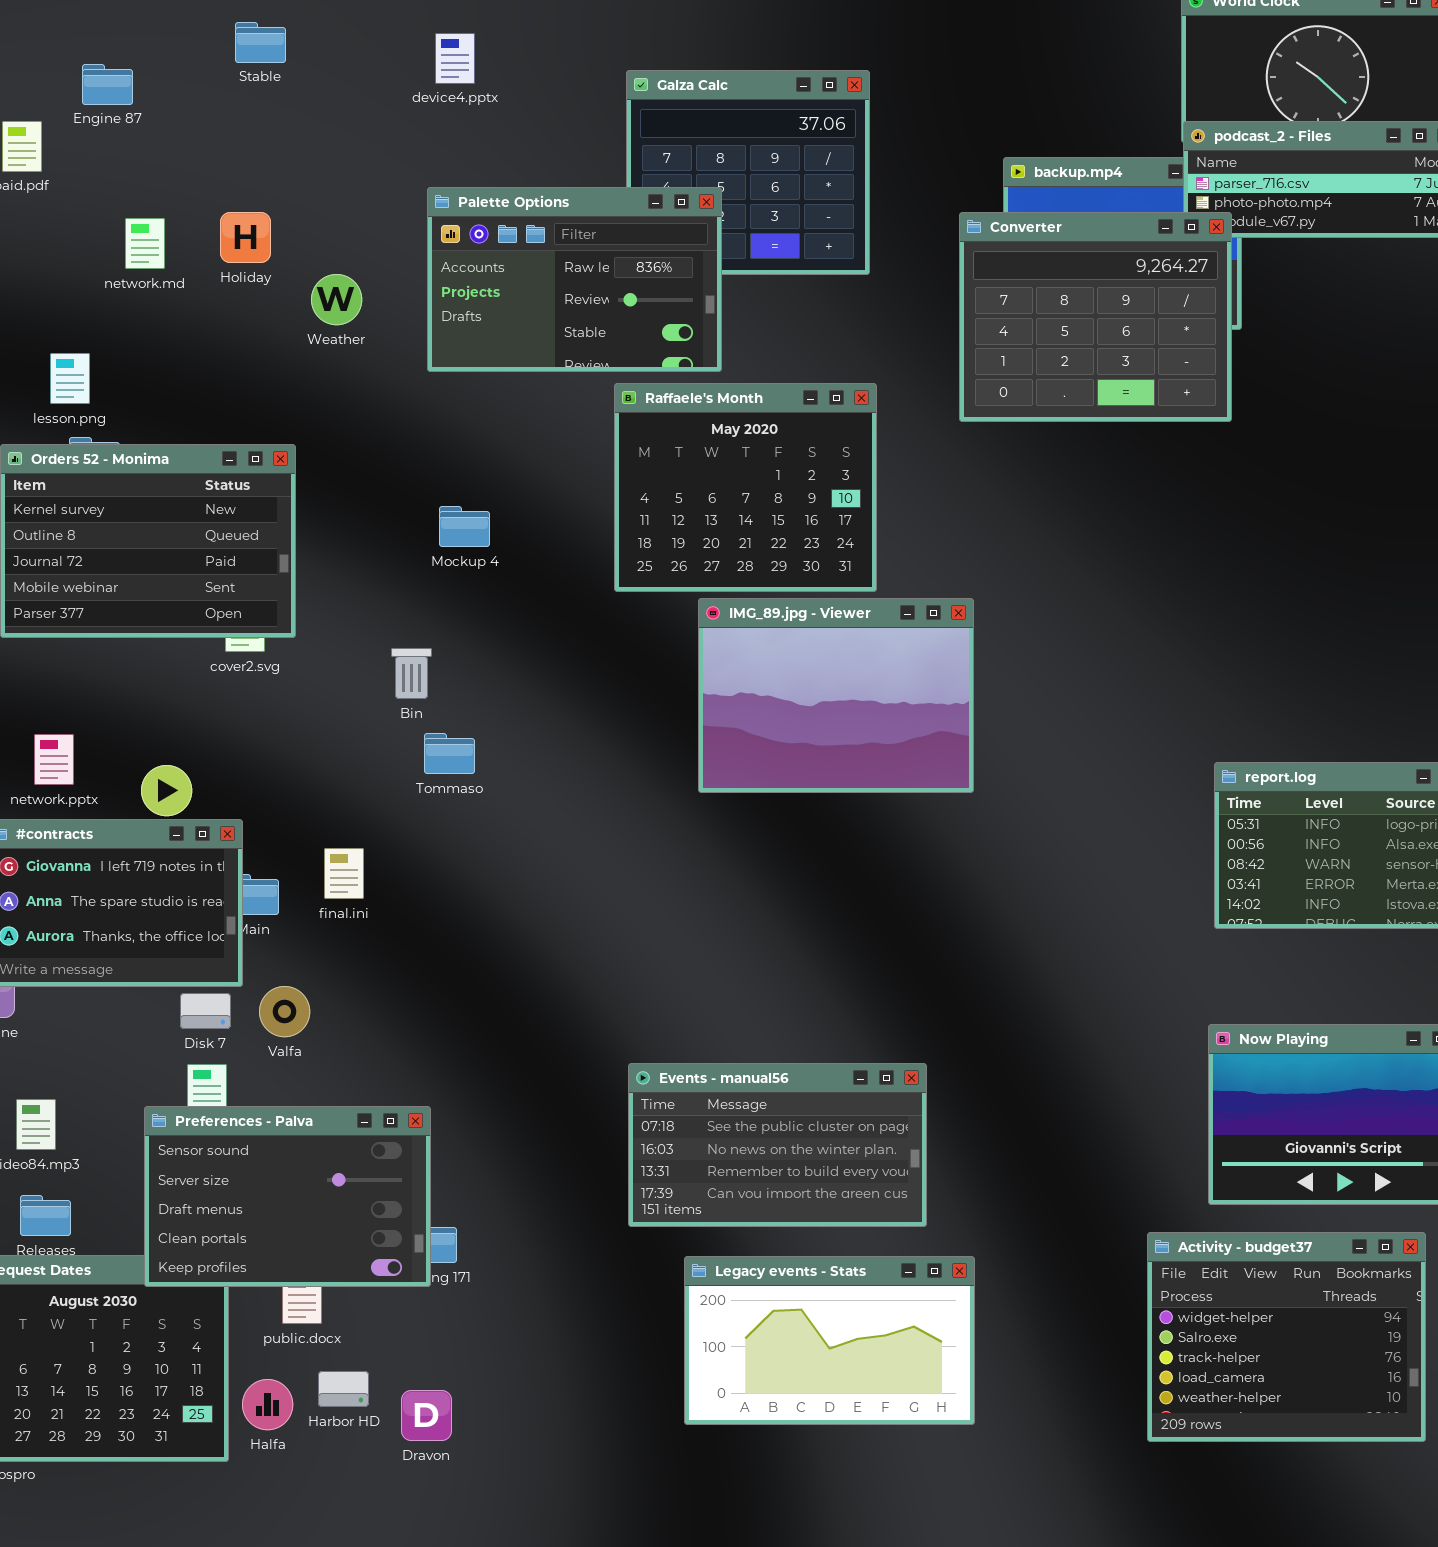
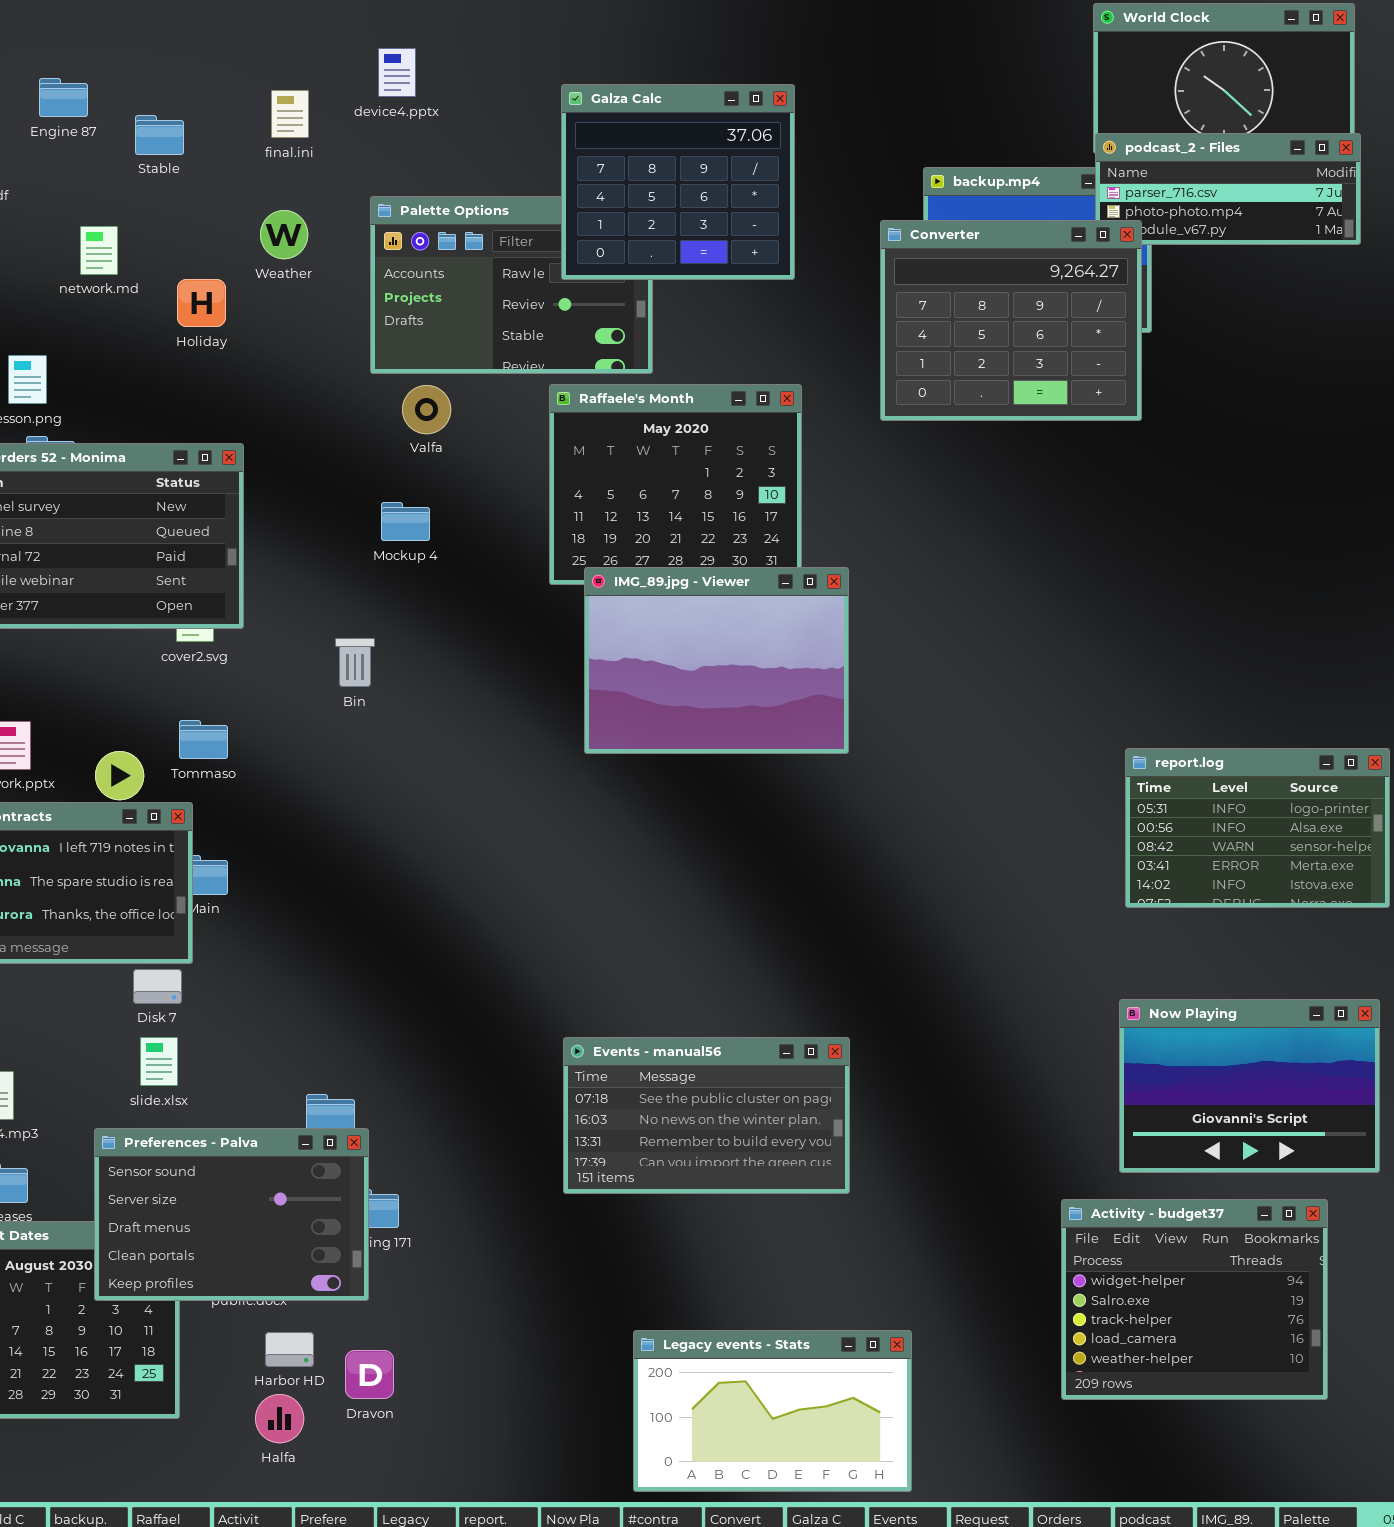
Stable: [235,22,286,63] -> [135,115,184,155], moved
Galza Calc: [626,70,870,275] -> [561,84,795,280], raised
Holiday: [220,212,271,263] -> [177,279,226,327], moved
Weather: [311,274,362,325] -> [260,210,308,259], moved
IMG_89.jpg - Viewer: [698,598,974,793] -> [584,567,849,754], moved
Tommaso: [424,733,475,774] -> [179,720,228,759], moved
final.ini: [324,848,364,899] -> [271,90,309,138], moved
Valfa: [259,986,310,1037] -> [402,385,451,434], moved
Preferences - Palva: [144,1106,431,1287] -> [94,1128,369,1301], moved
Legacy events - Stats: [684,1256,975,1425] -> [633,1330,912,1492], moved
Halfa: [242,1379,293,1430] -> [255,1394,304,1443], moved

